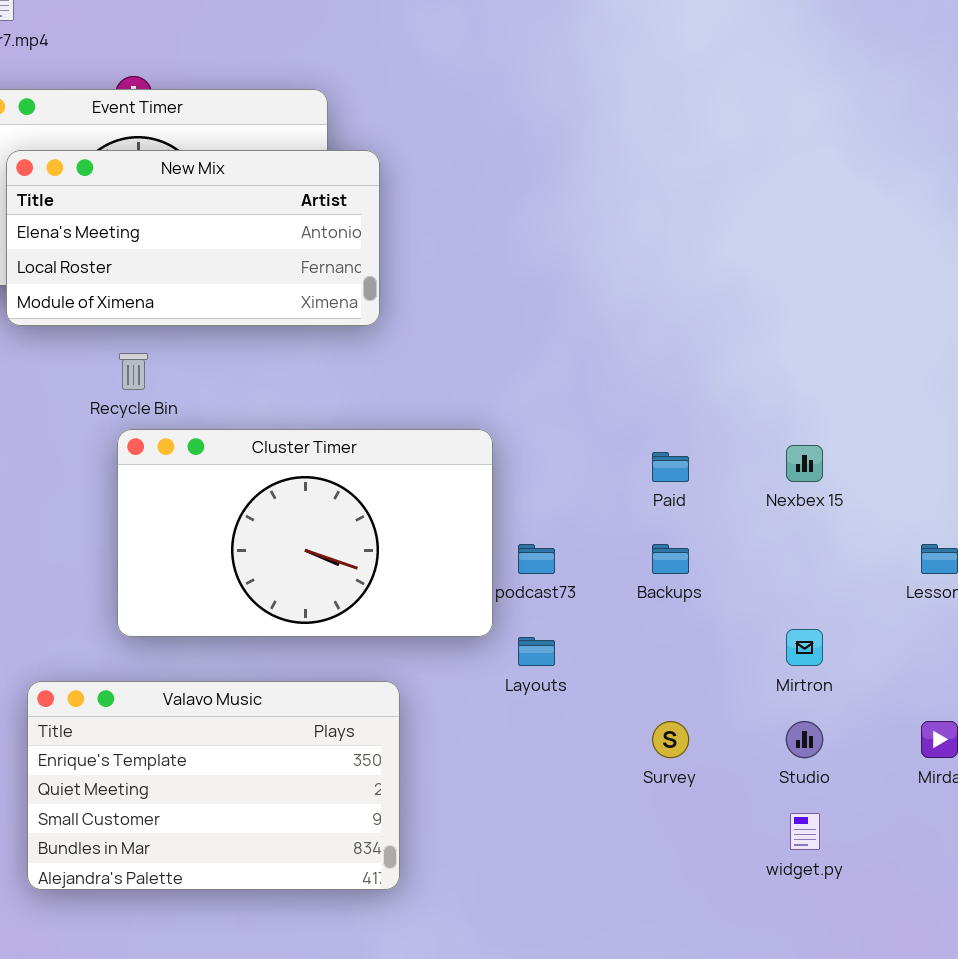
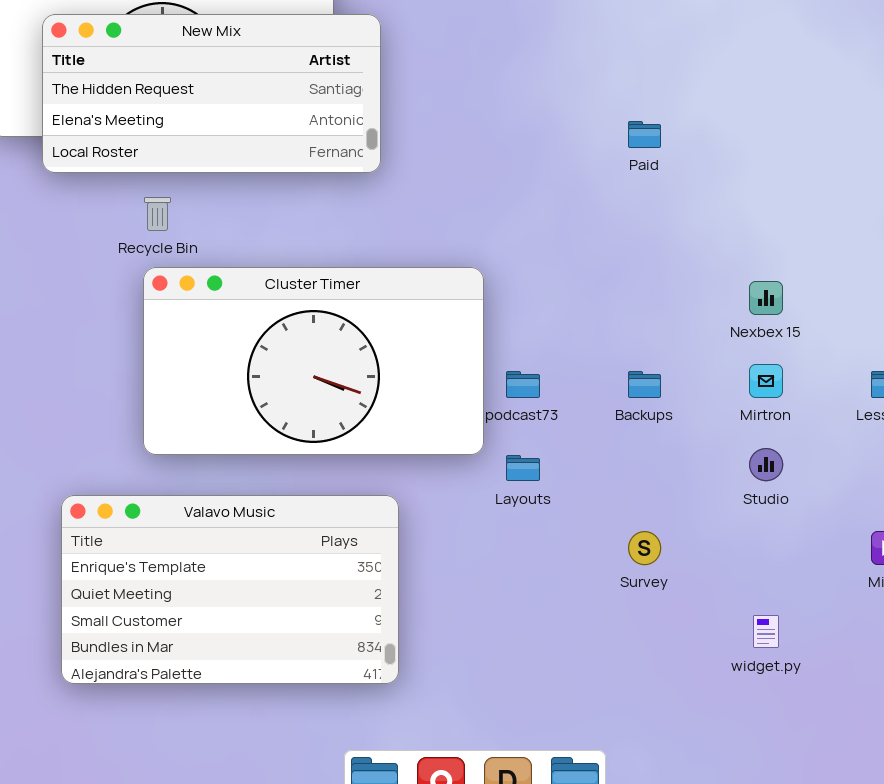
New Mix: [6,150,380,326] -> [42,14,381,173], scrolled up 1 row
Paid: [652,452,689,482] -> [628,121,661,148], moved
Mirtron: [786,629,823,666] -> [749,364,783,398], moved
Studio: [786,721,823,758] -> [749,448,783,481], moved

